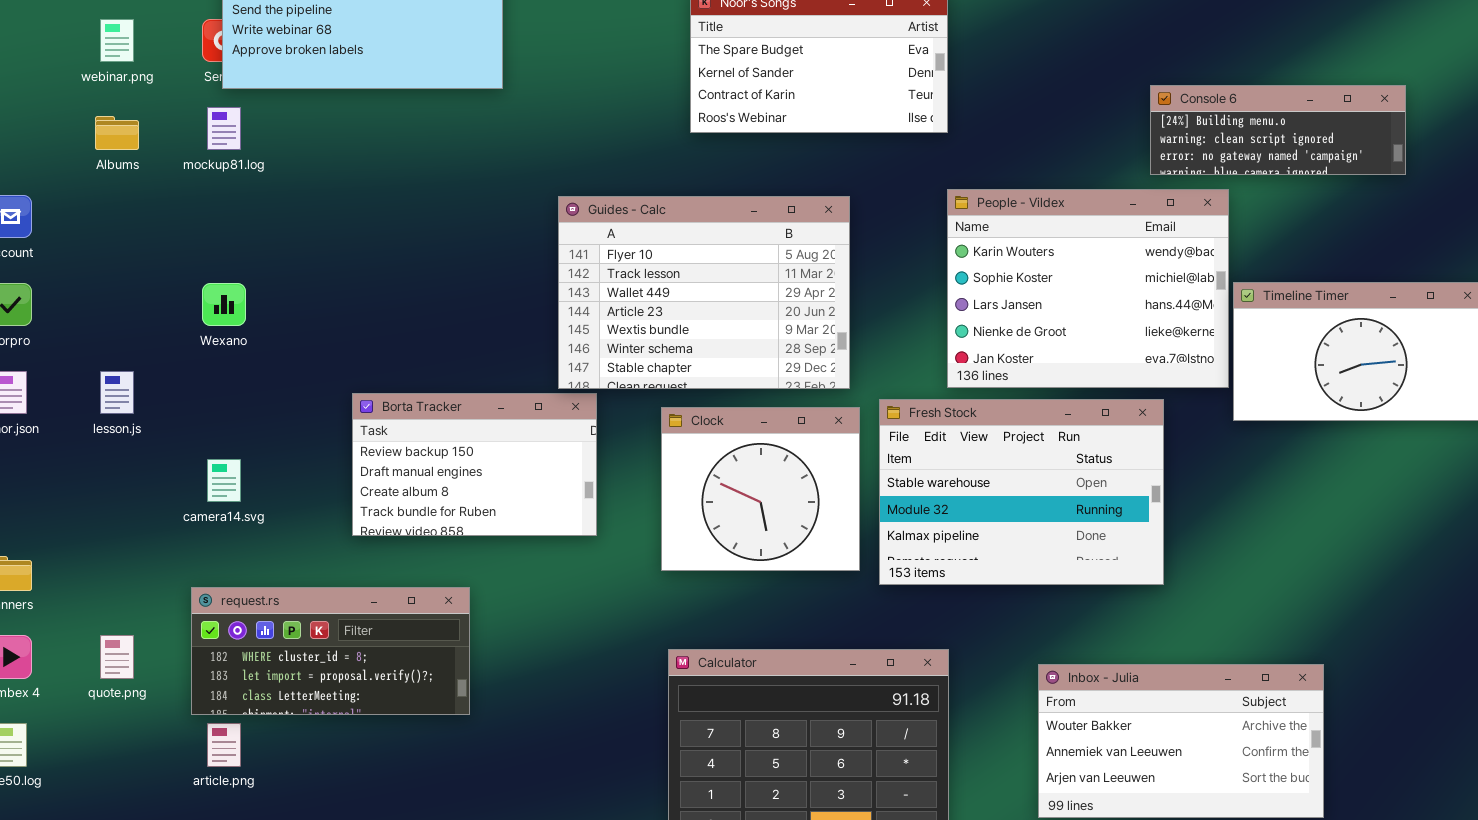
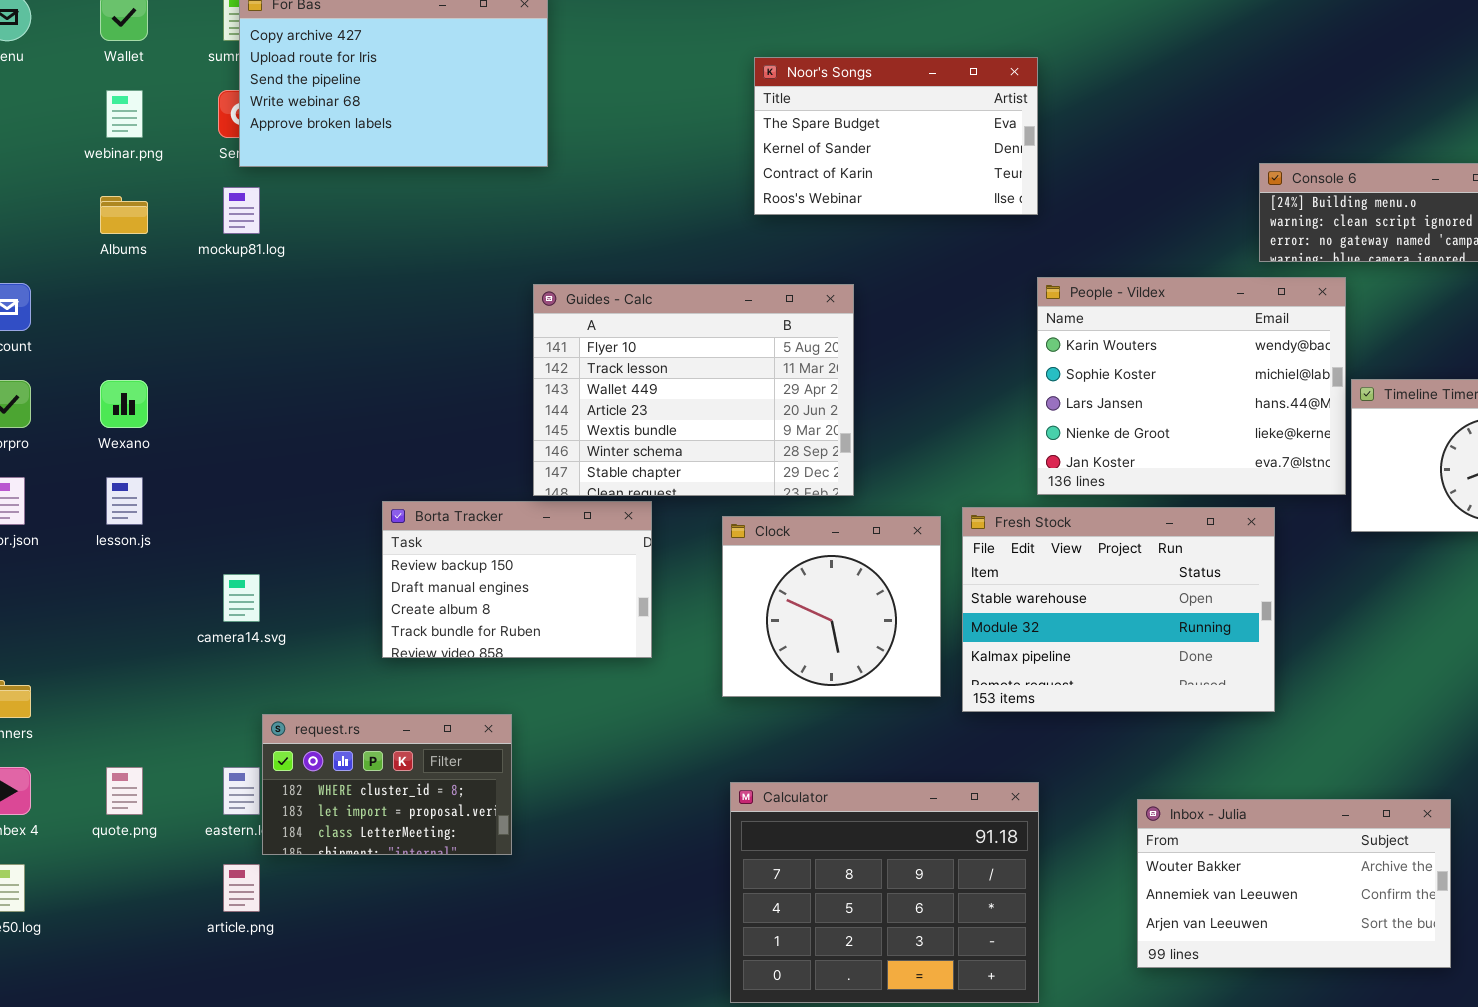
Guides - Calc: [558,196,850,389] -> [533,284,854,496], moved
Wexano: [202,283,246,326] -> [100,380,148,428], moved
request.rs: [191,587,470,715] -> [262,714,512,855], resized

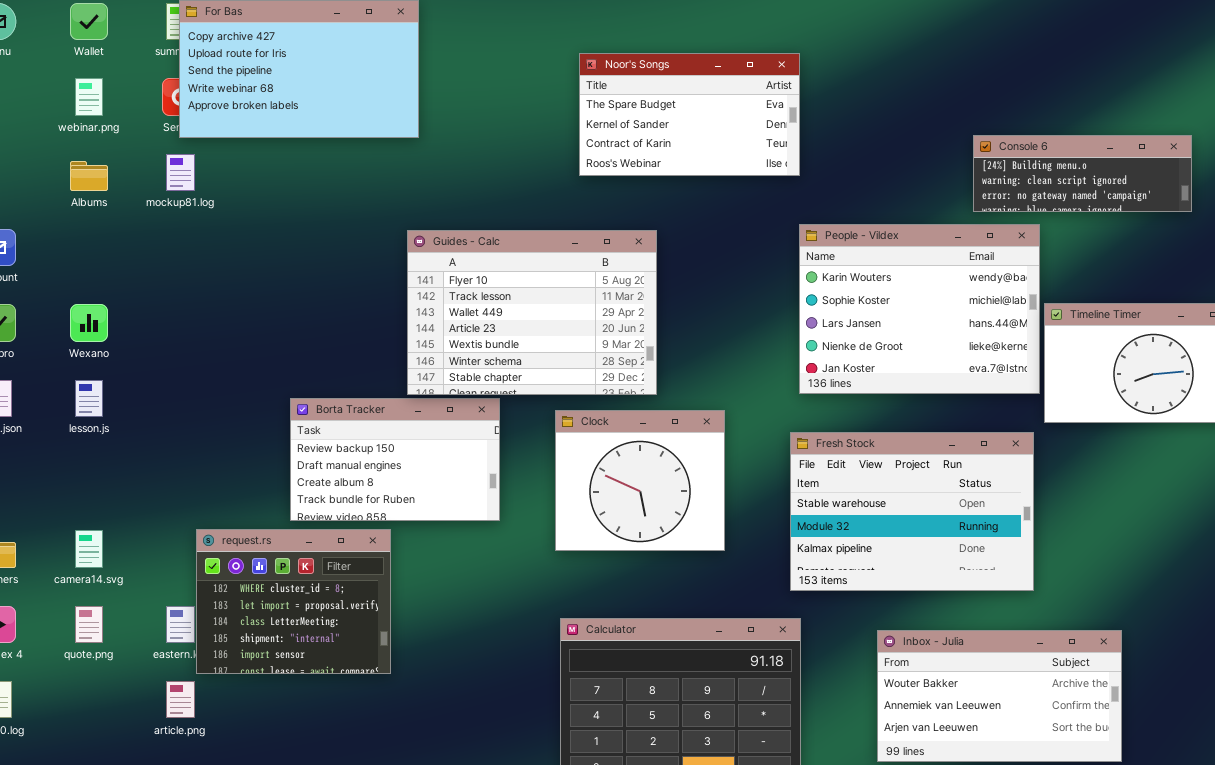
Fresh Stock: [962,507,1275,712] -> [790,432,1034,591], moved
camera14.svg: [223,574,260,622] -> [75,530,103,568], moved
request.rs: [262,714,512,855] -> [196,529,391,674], resized

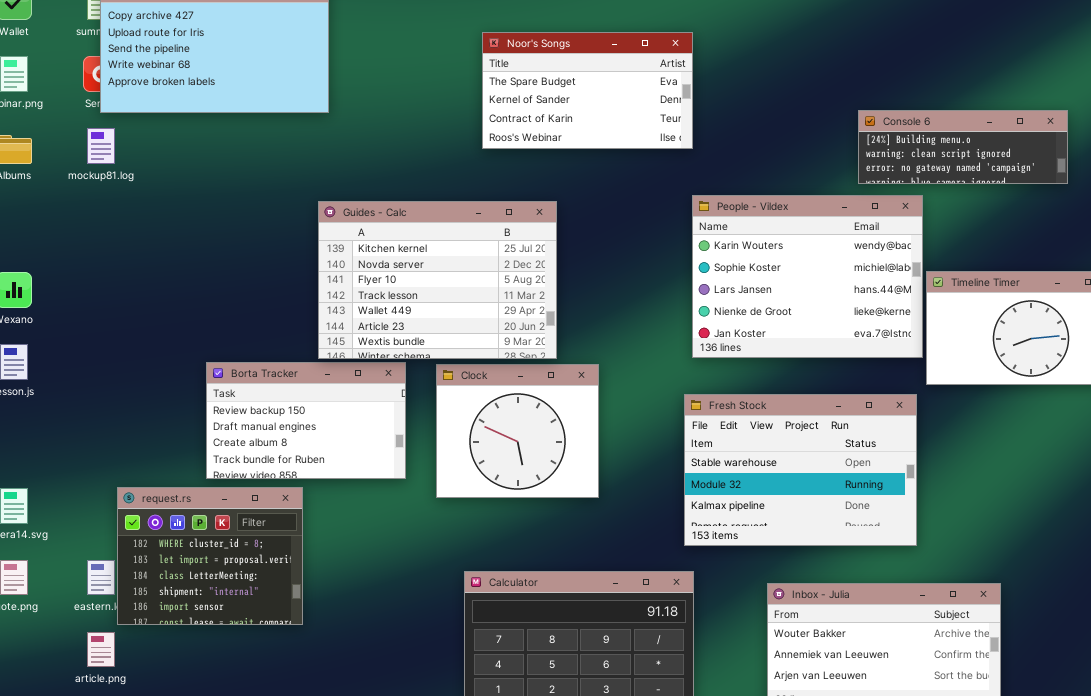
Guides - Calc: [407,230,657,395] -> [318,201,557,359], scrolled up 2 rows
Clock: [555,410,725,551] -> [436,364,599,498], moved

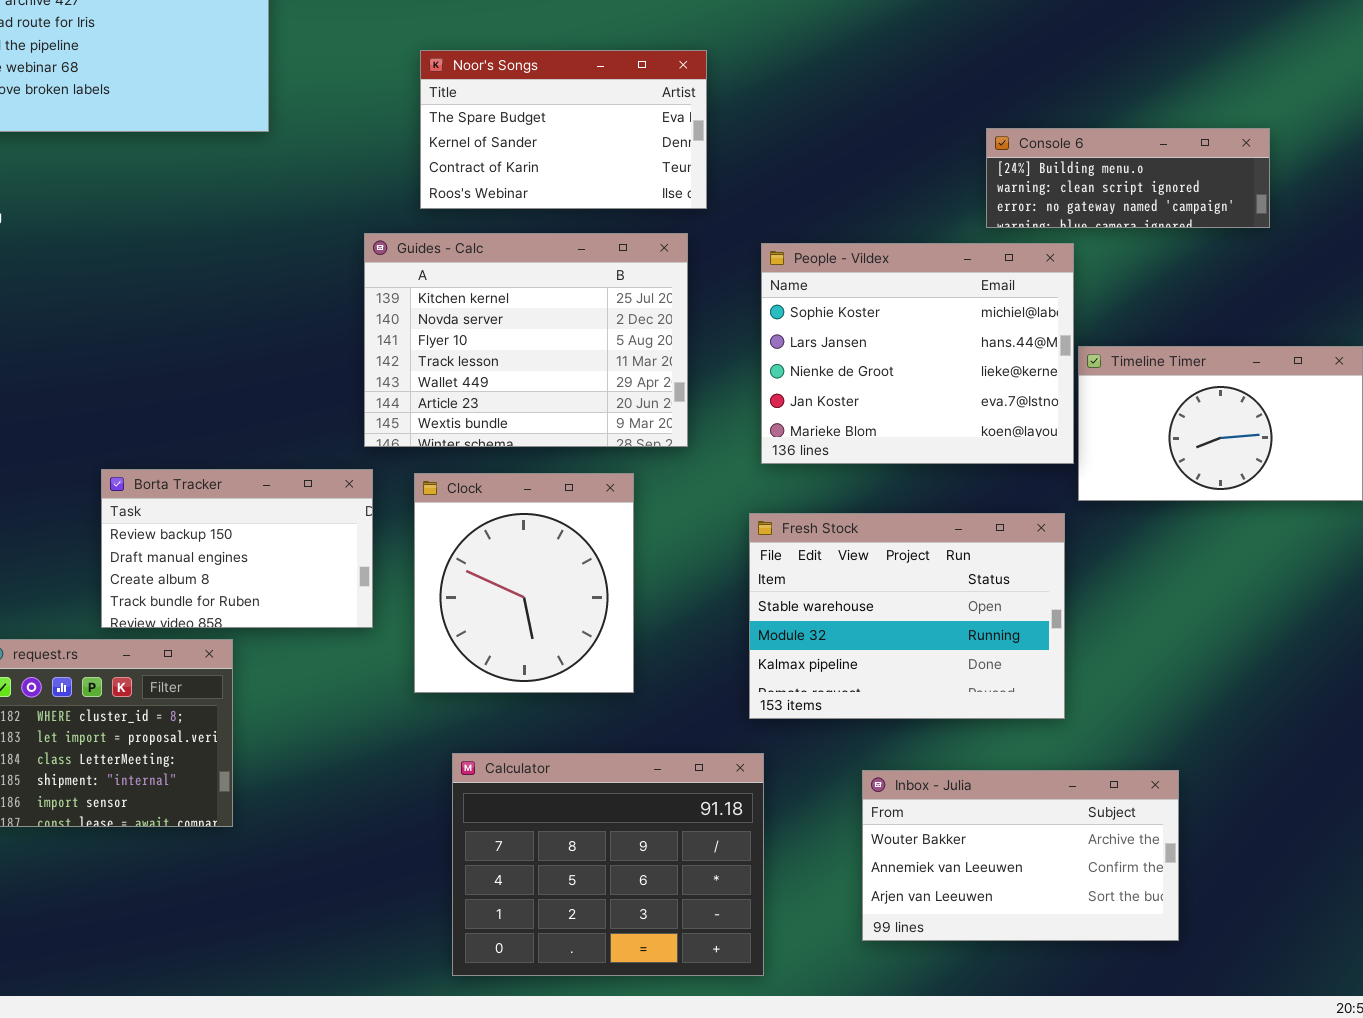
Noor's Songs: [482,32,693,149] -> [420,50,707,209], moved
People - Vildex: [692,195,923,358] -> [761,243,1074,464], scrolled down 1 row
Guides - Calc: [318,201,557,359] -> [364,233,688,447], moved
Clock: [436,364,599,498] -> [414,473,634,693], resized

